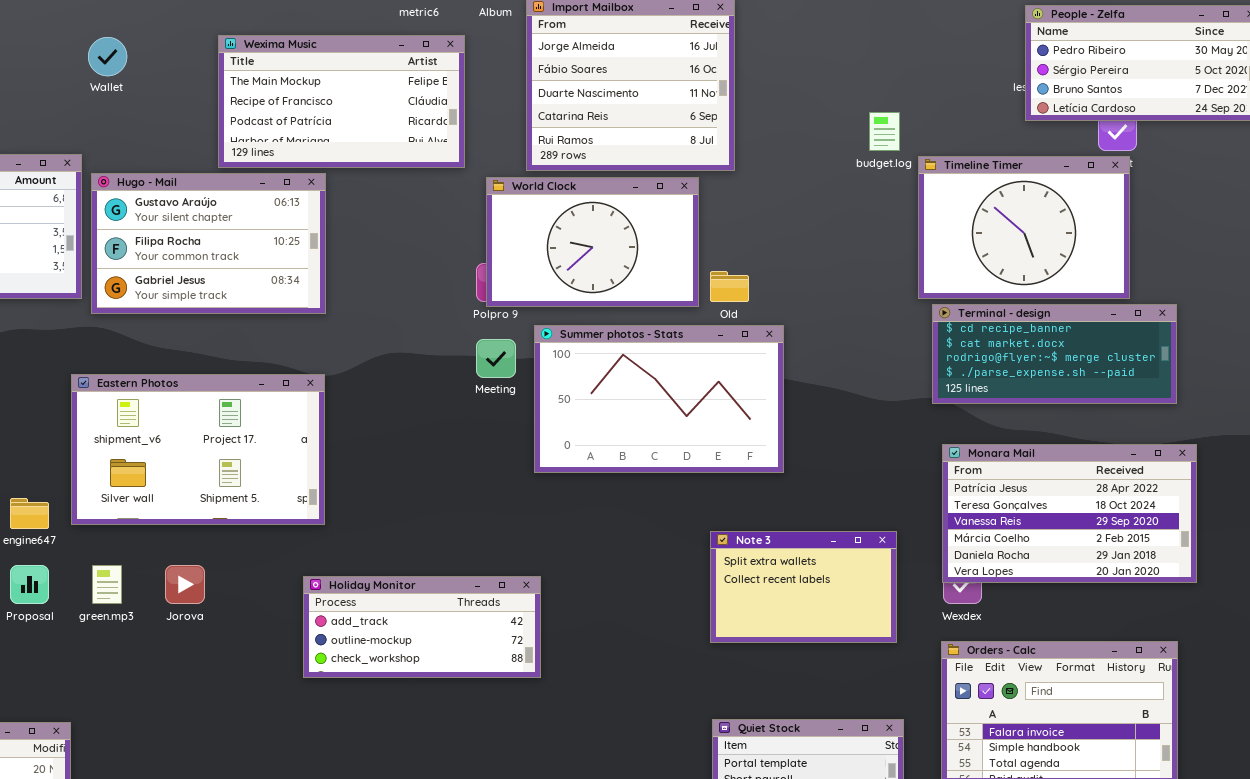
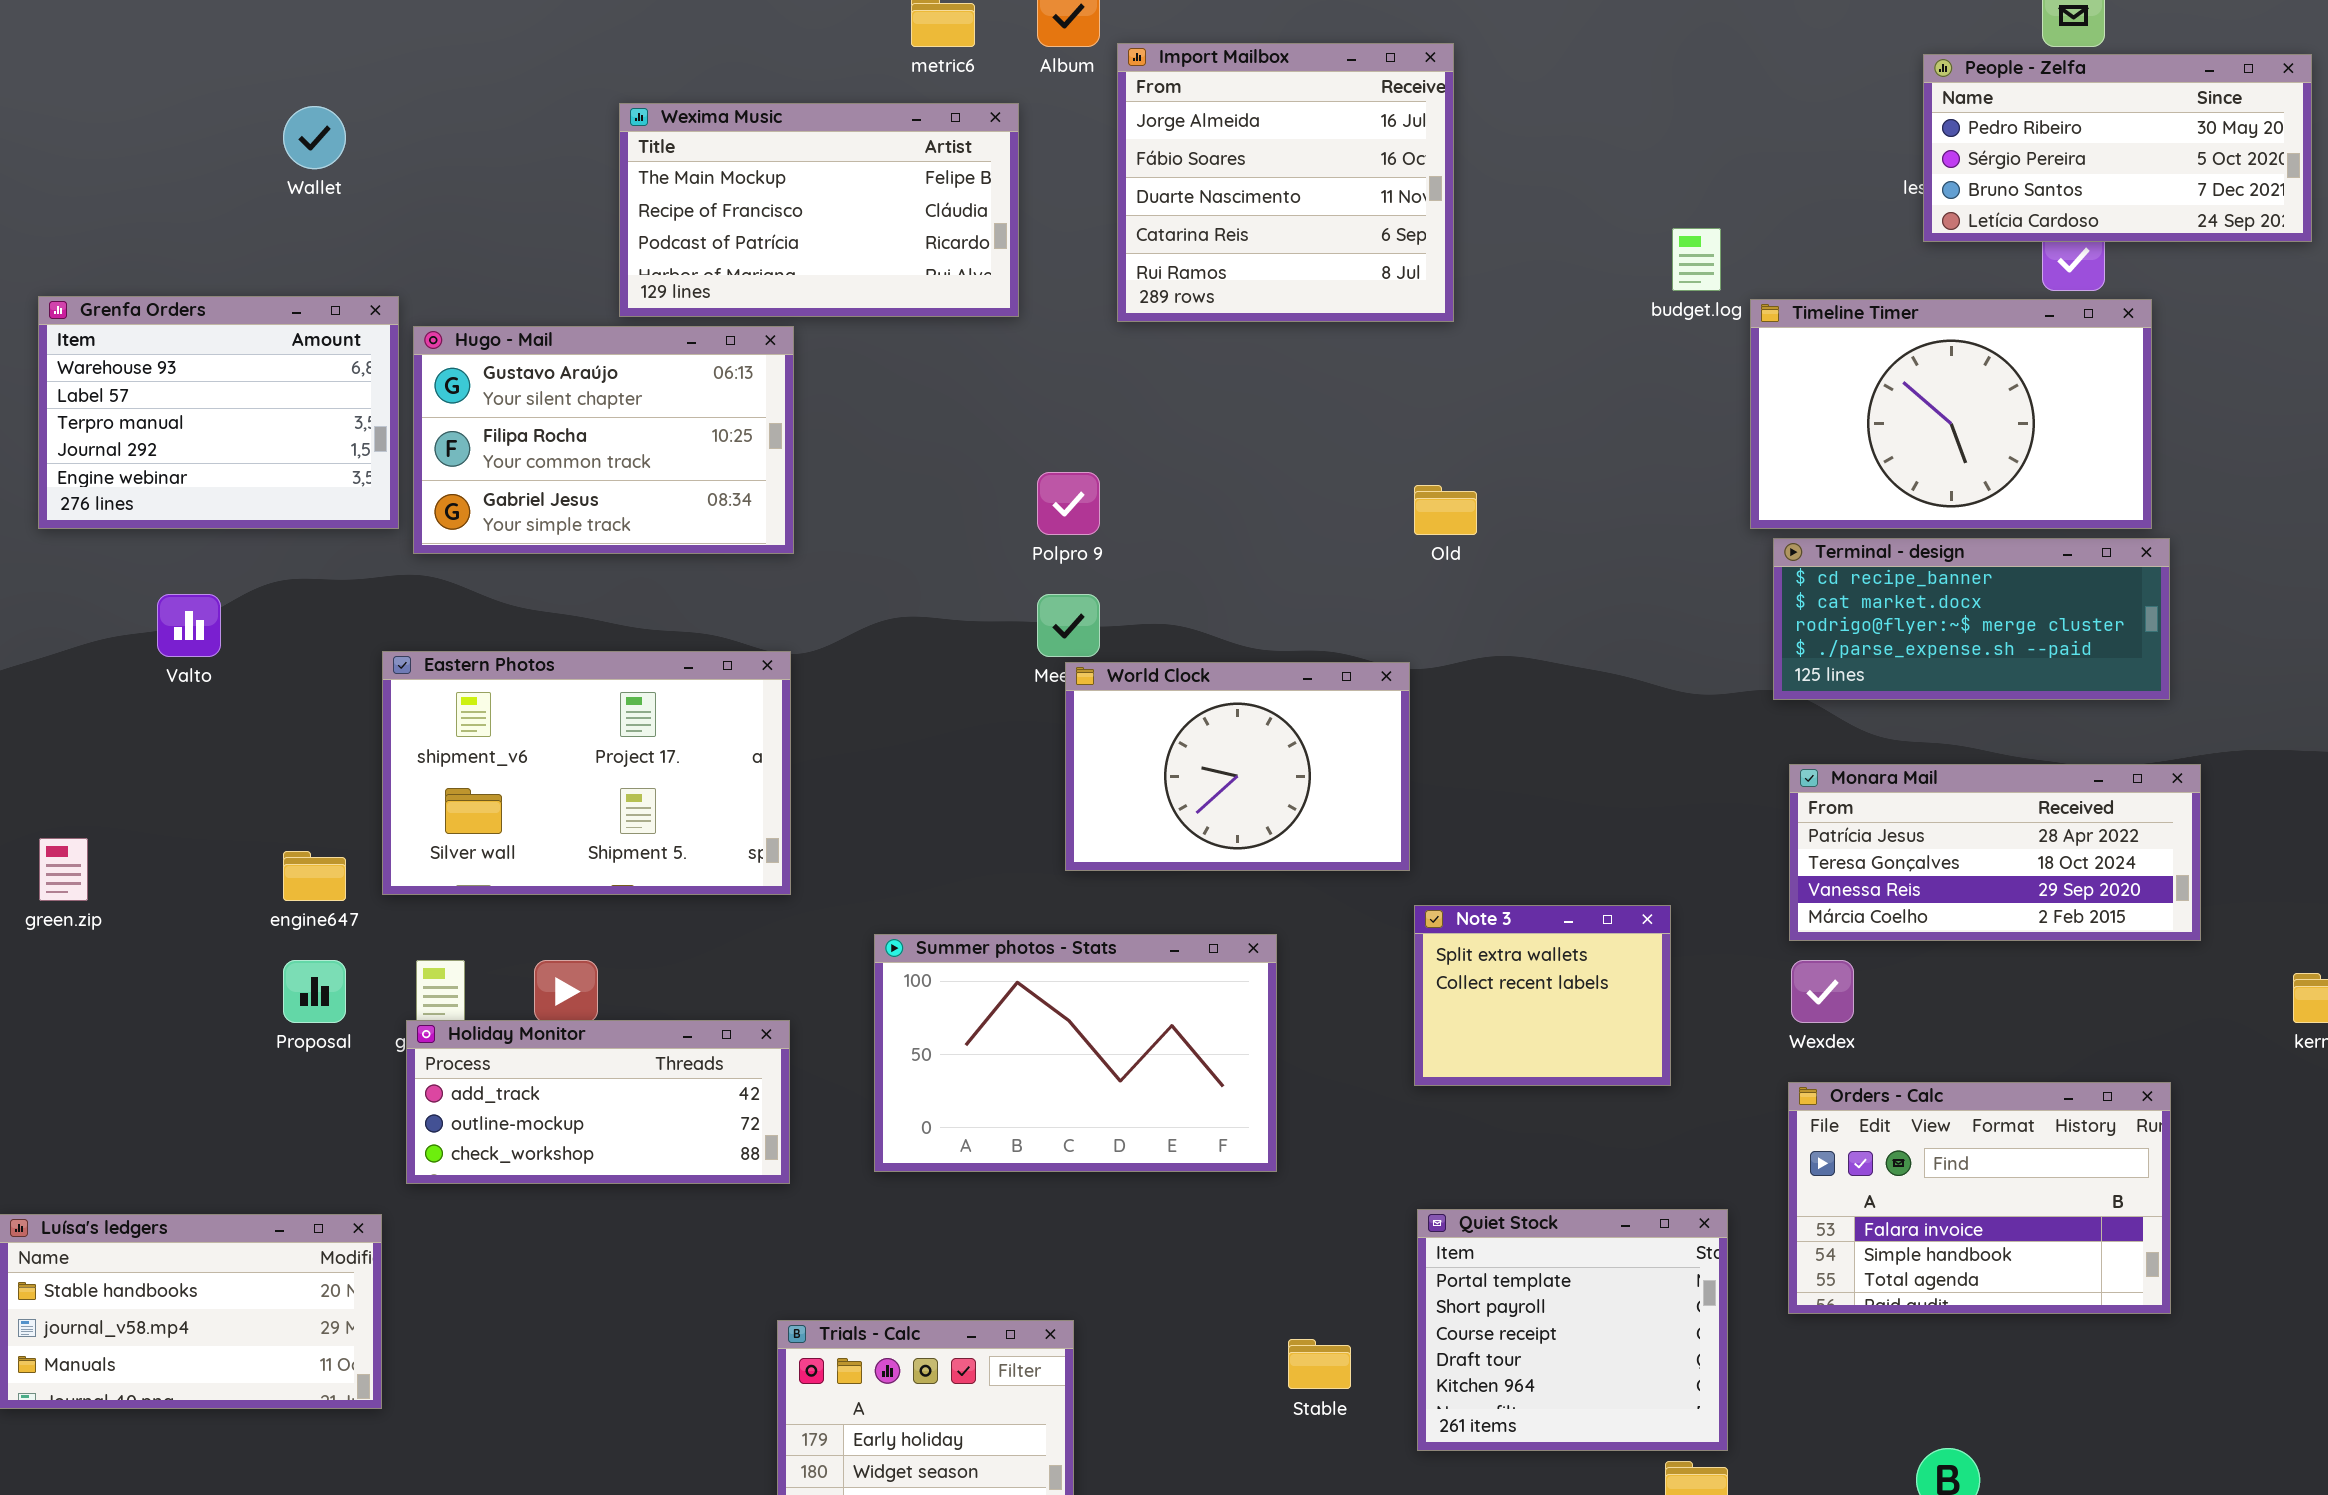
Wallet: [88,37,127,76] -> [283,106,346,169], moved
Timeline Timer: [918,156,1130,299] -> [1750,299,2152,529], resized
World Clock: [486,177,699,307] -> [1065,662,1410,871], moved
Summer photos - Stats: [534,325,784,473] -> [874,934,1277,1172], moved
Monara Mail: [942,444,1197,583] -> [1789,764,2201,941], resized
Note 3: [710,531,897,643] -> [1414,905,1671,1086], resized
Holiday Monitor: [303,576,541,678] -> [406,1020,790,1184], moved

